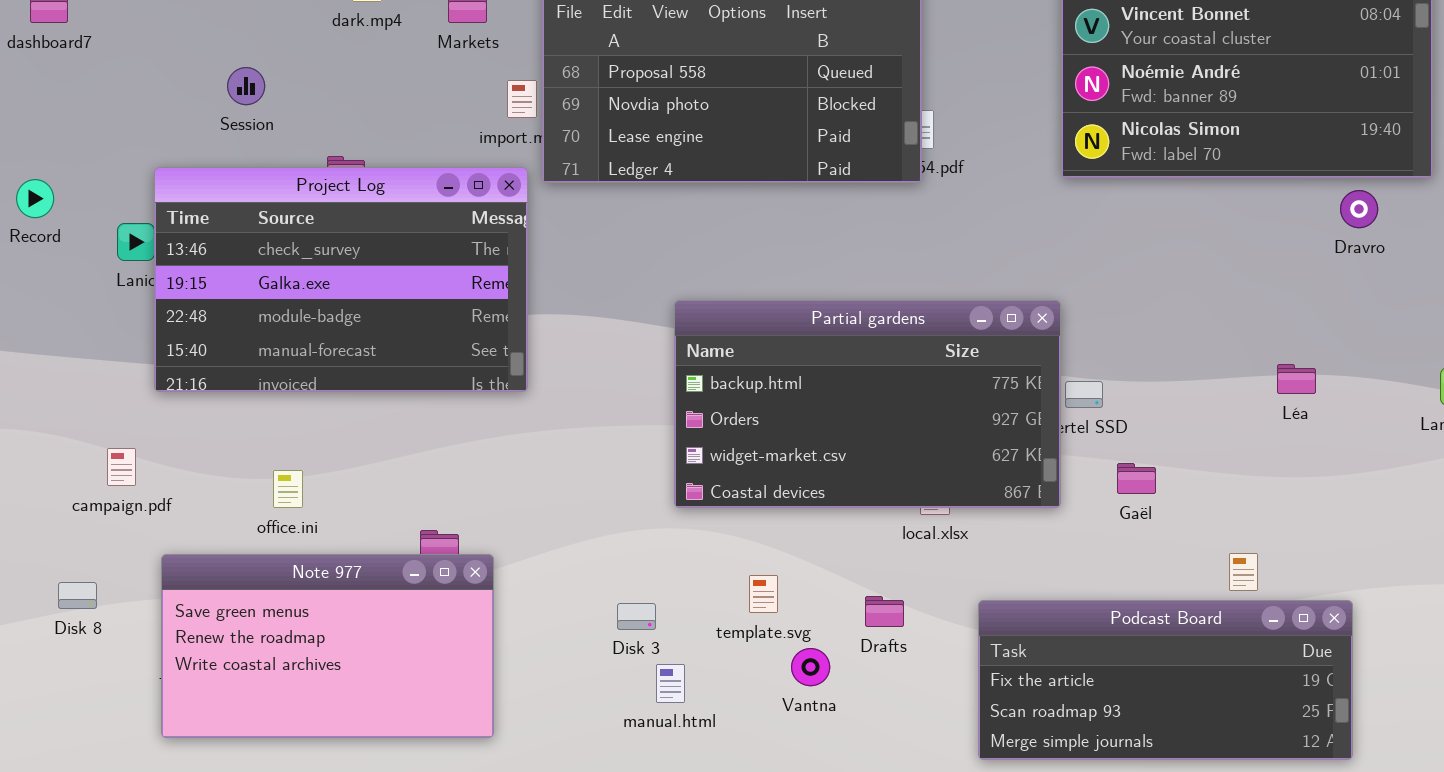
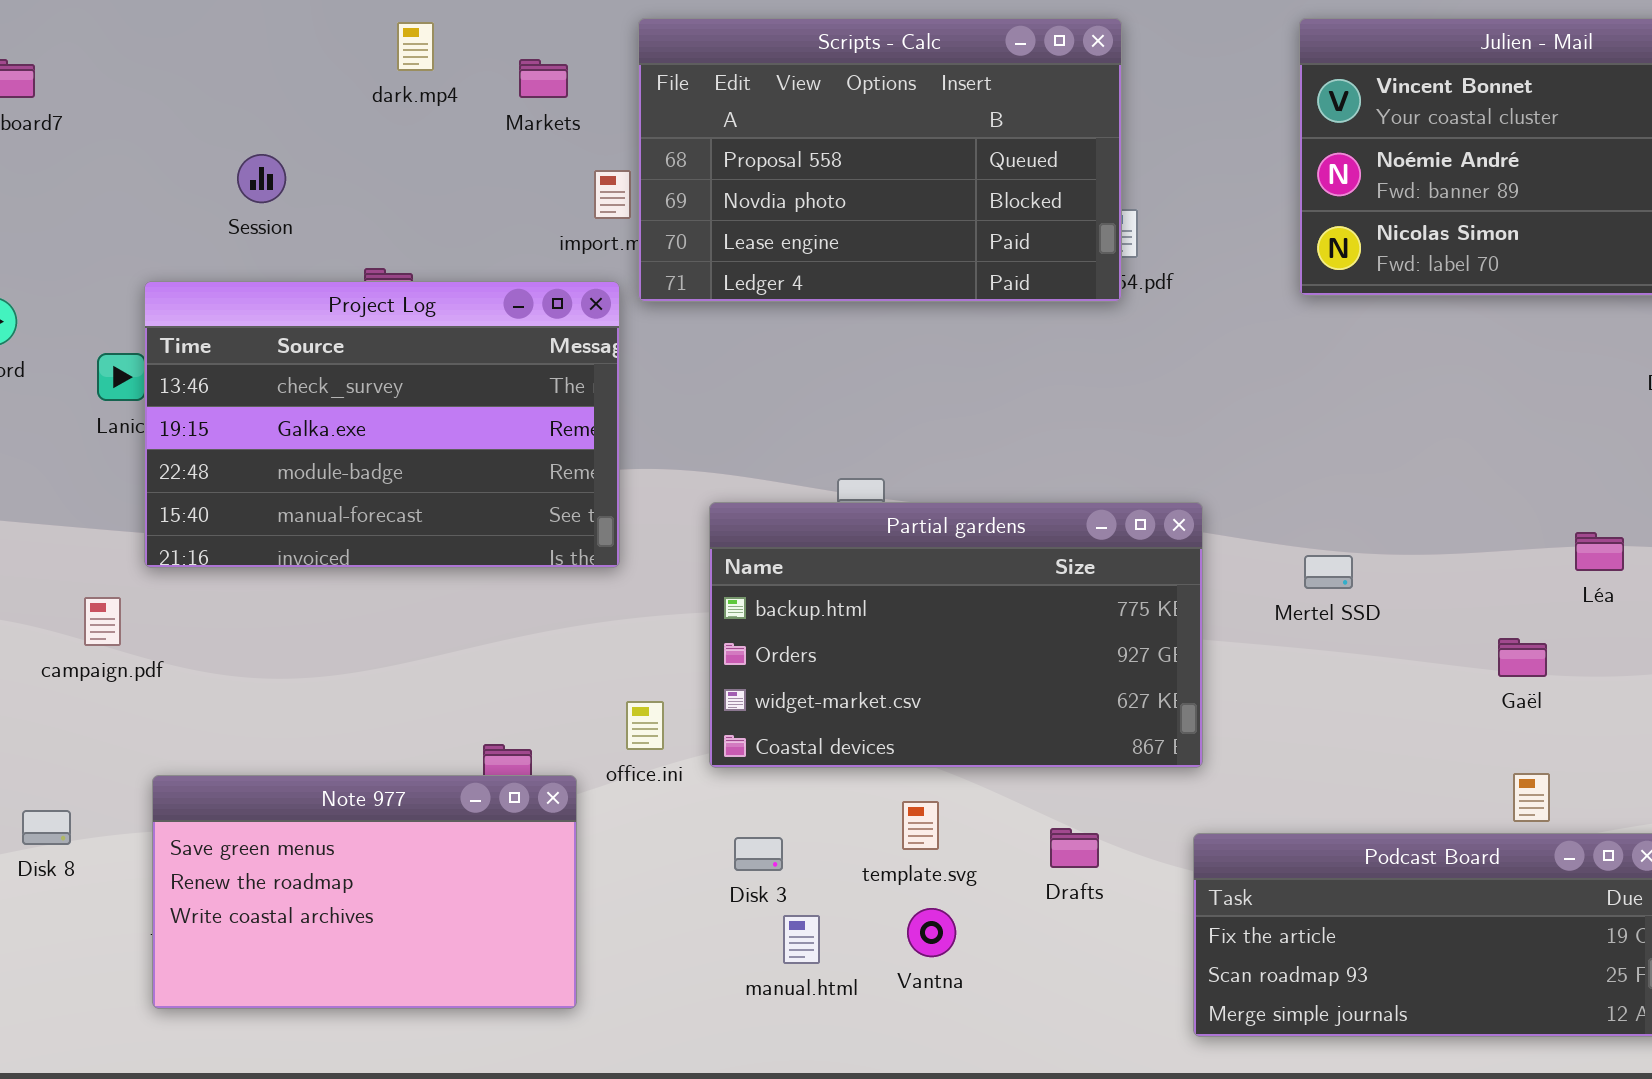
Partial gardens: [674,300,1061,508] -> [709,502,1203,768], moved
campaign.pdf: [107,448,136,486] -> [84,597,121,646], moved
Gaël: [1117,463,1156,494] -> [1498,638,1547,677], moved
office.ini: [273,470,303,508] -> [626,701,664,750], moved
Vantna: [791,648,830,686] -> [907,908,956,957], moved

